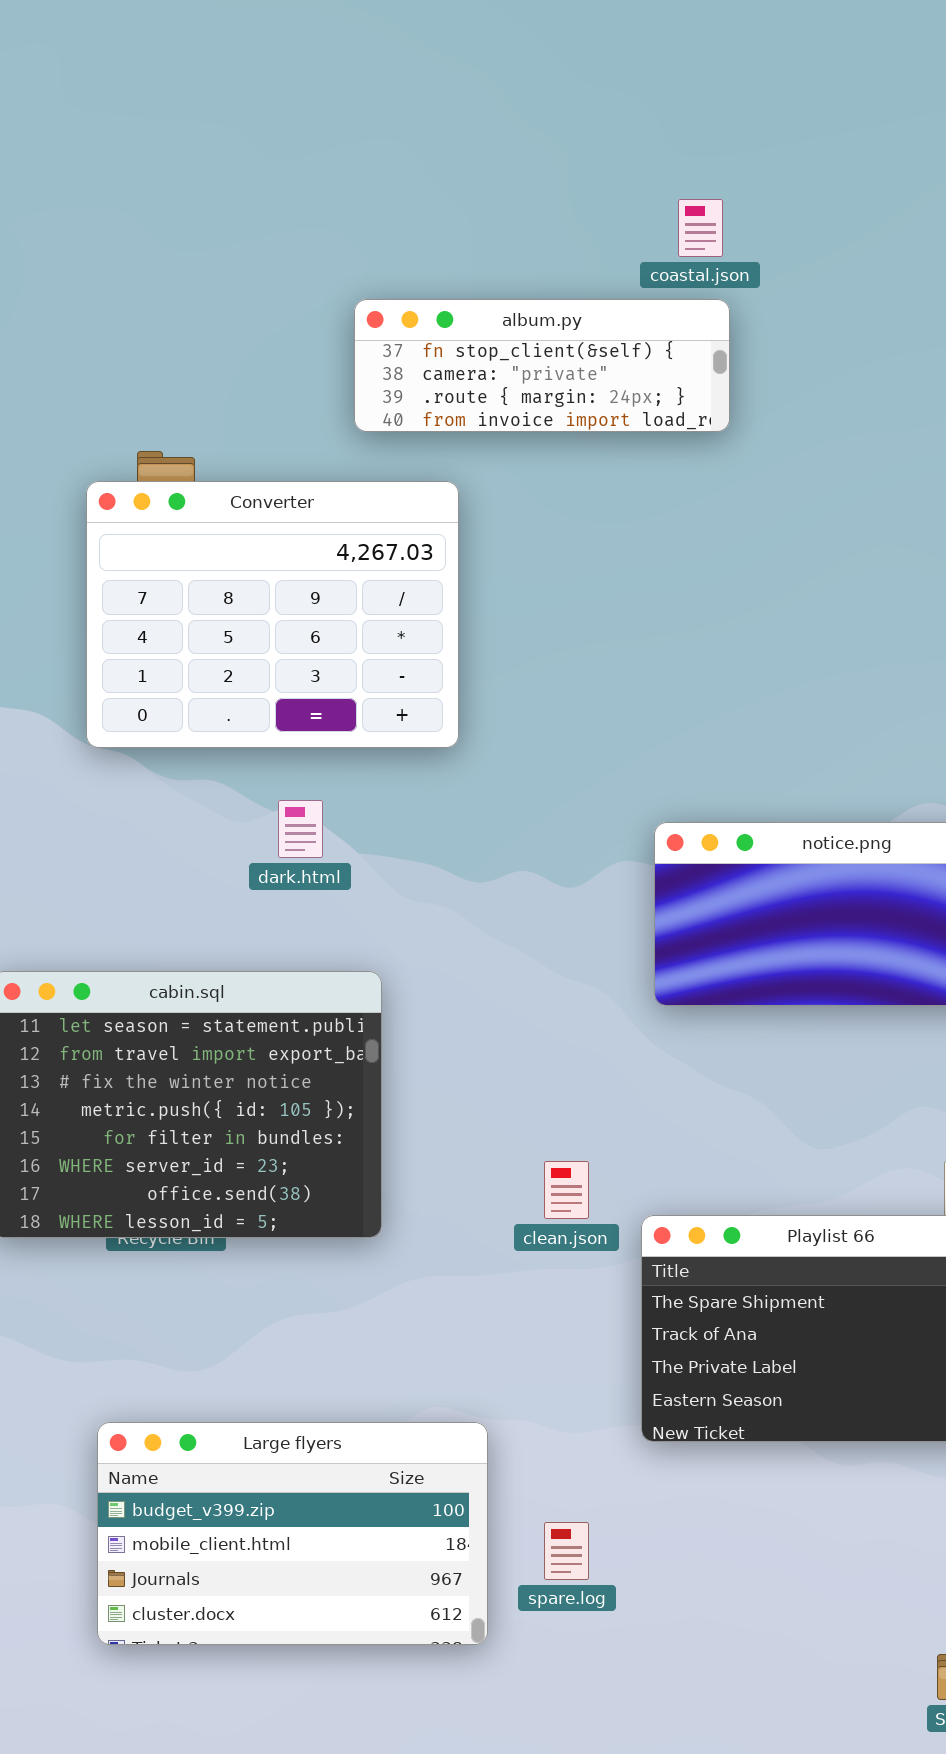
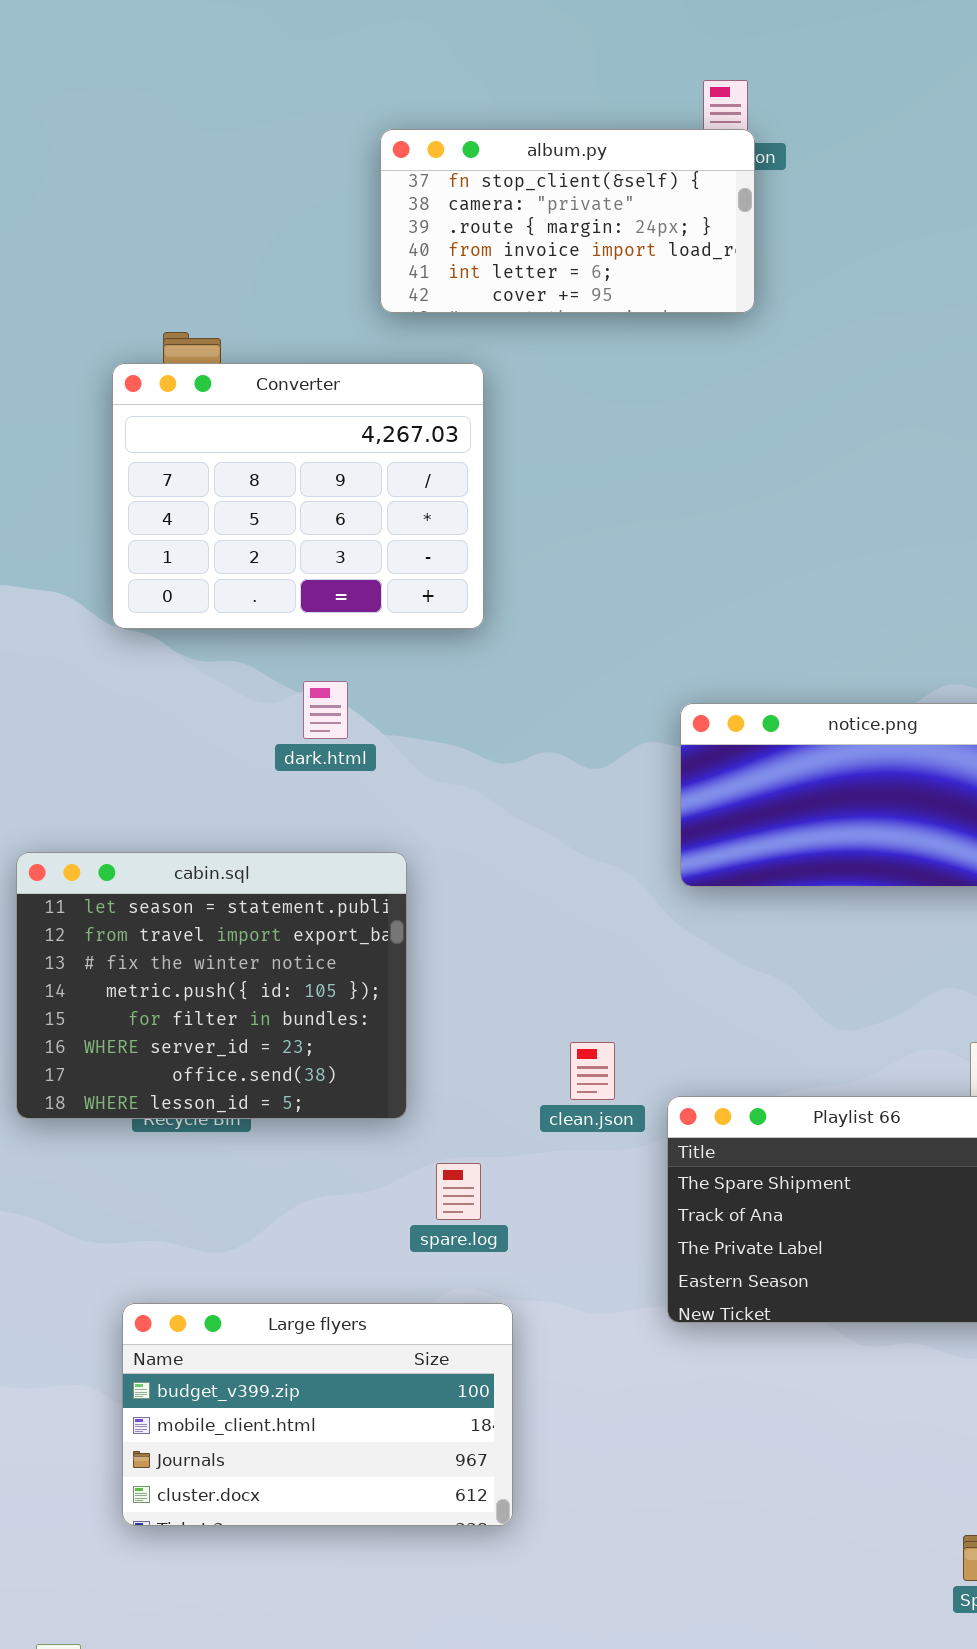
album.py: [354,299,730,432] -> [380,129,755,313], resized
spare.log: [544,1522,589,1580] -> [436,1163,481,1220], moved

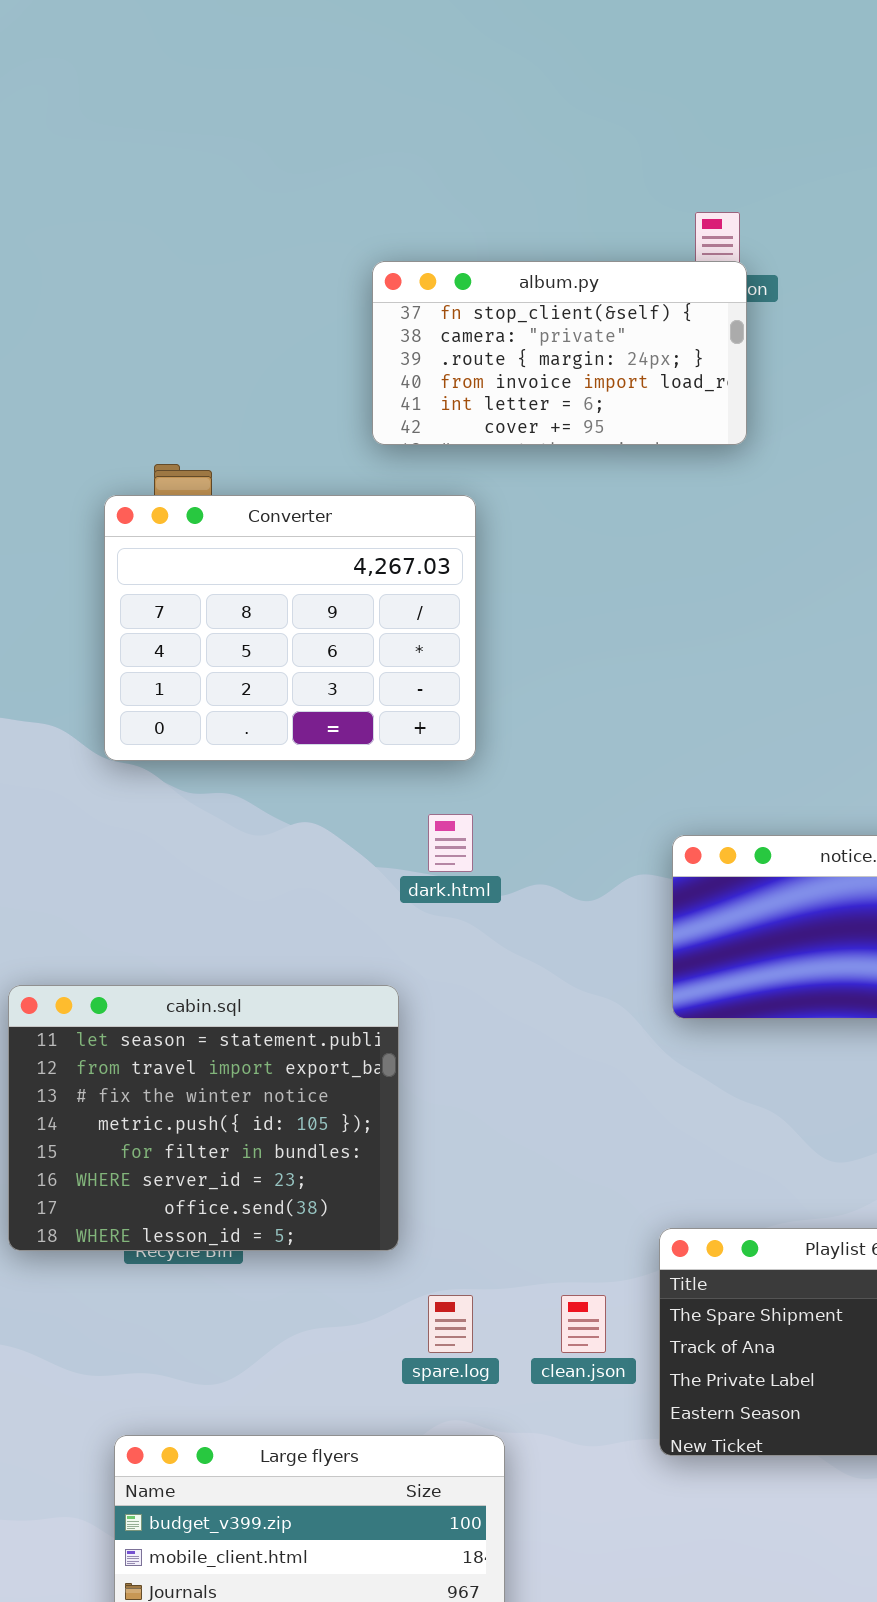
dark.html: [303,681,348,739] -> [428,814,473,872], moved
clean.json: [570,1042,615,1100] -> [561,1295,606,1353], moved

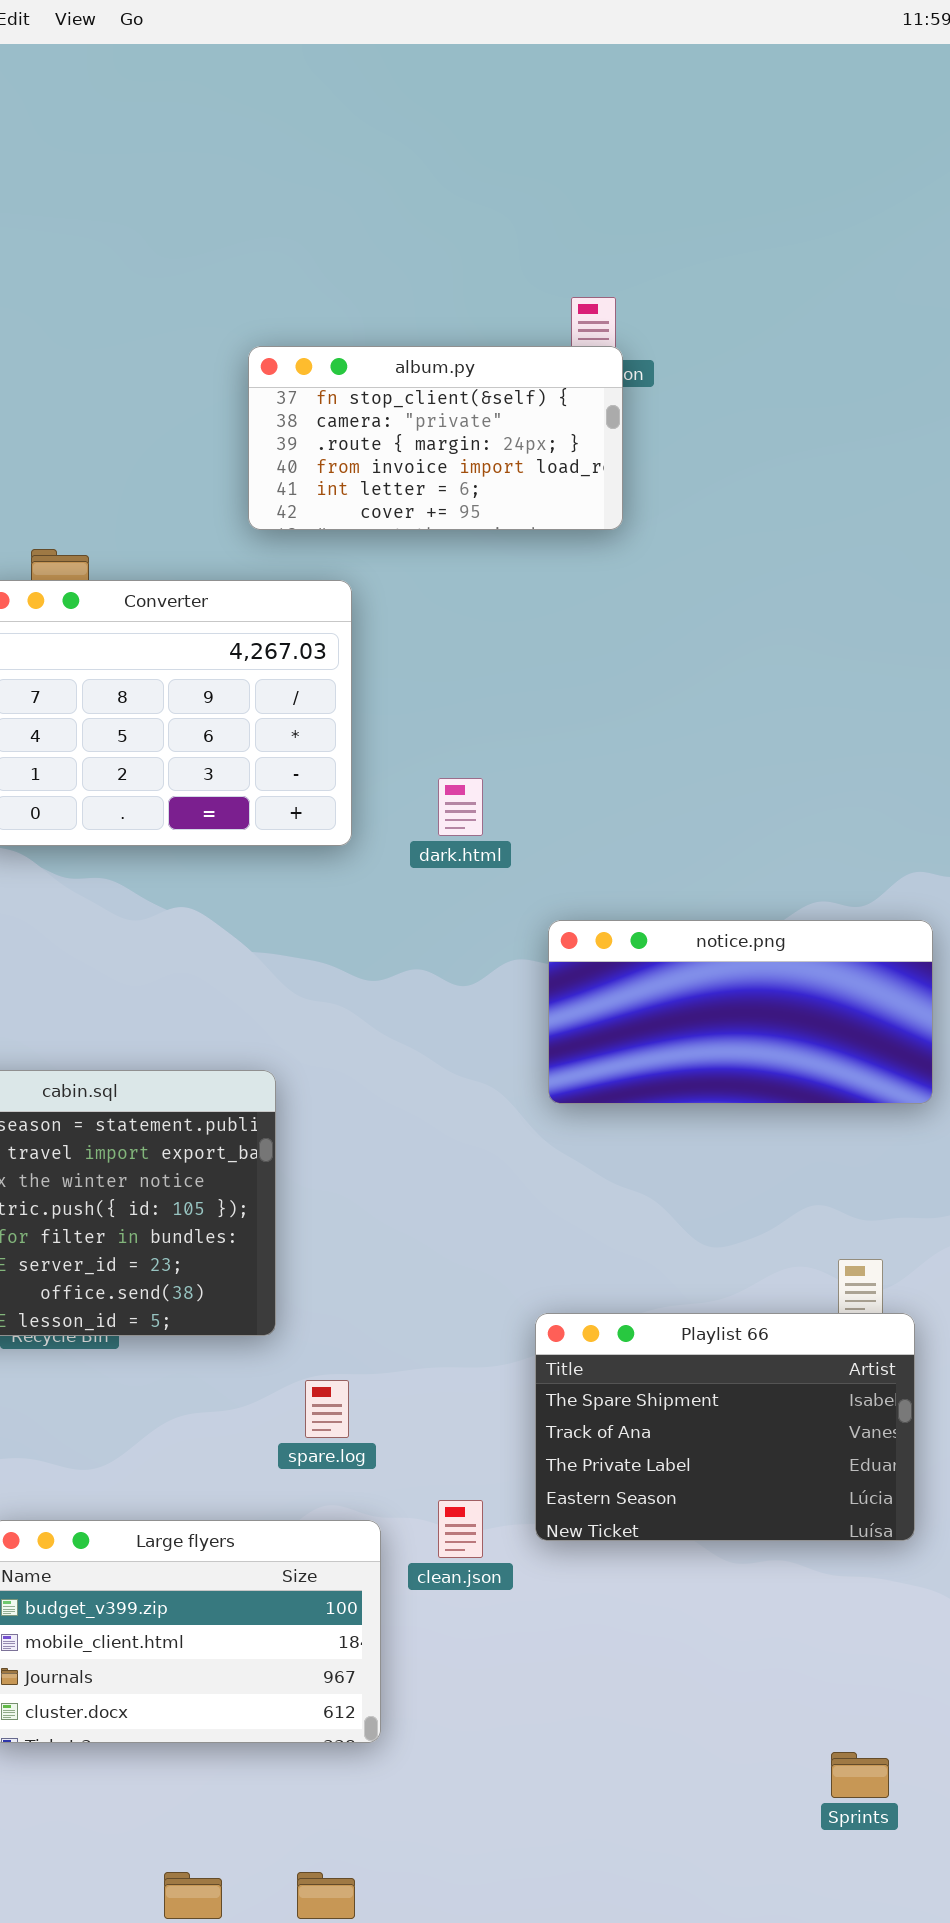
dark.html: [428,814,473,872] -> [438,778,483,836], moved
clean.json: [561,1295,606,1353] -> [438,1500,483,1558], moved

